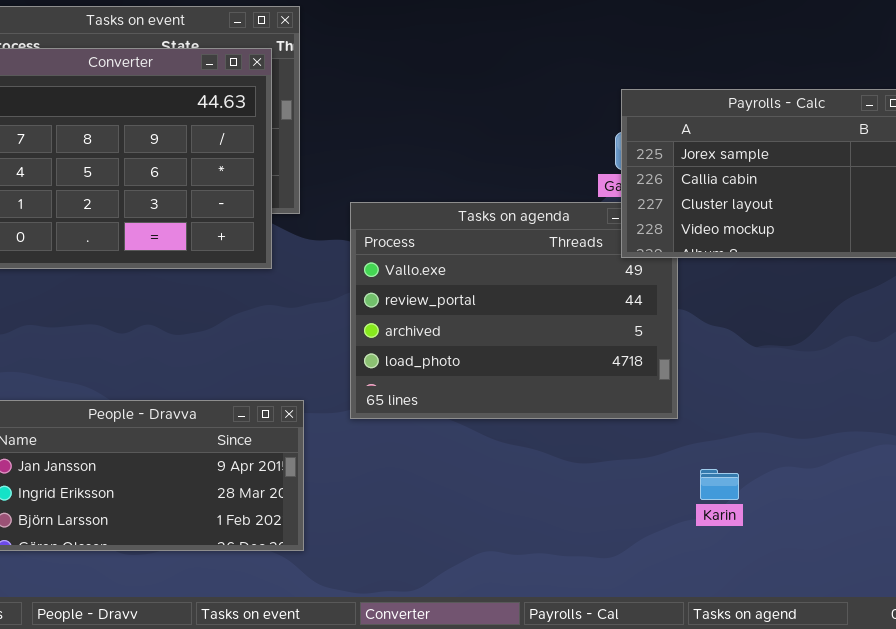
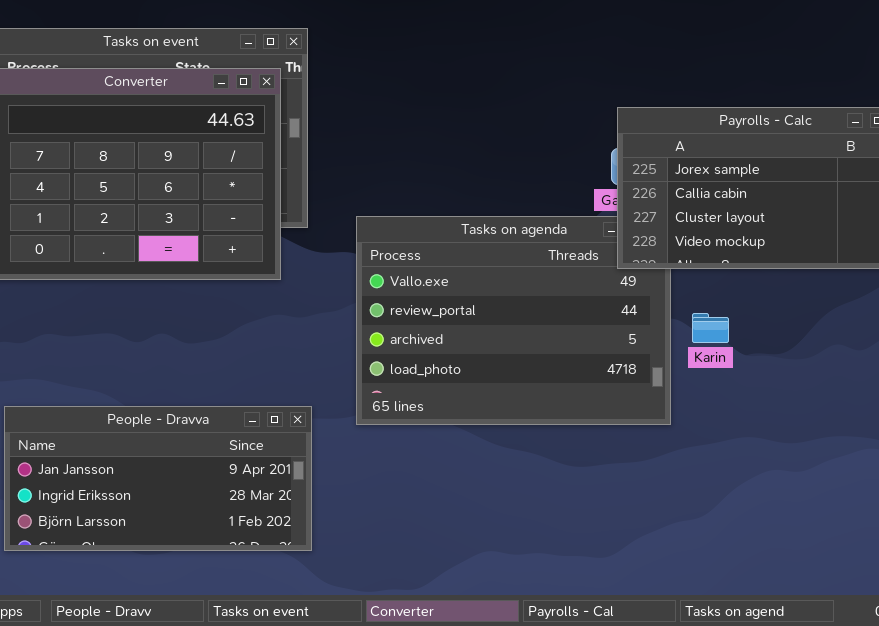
Karin: [700,469,739,500] -> [692,313,729,343], moved

